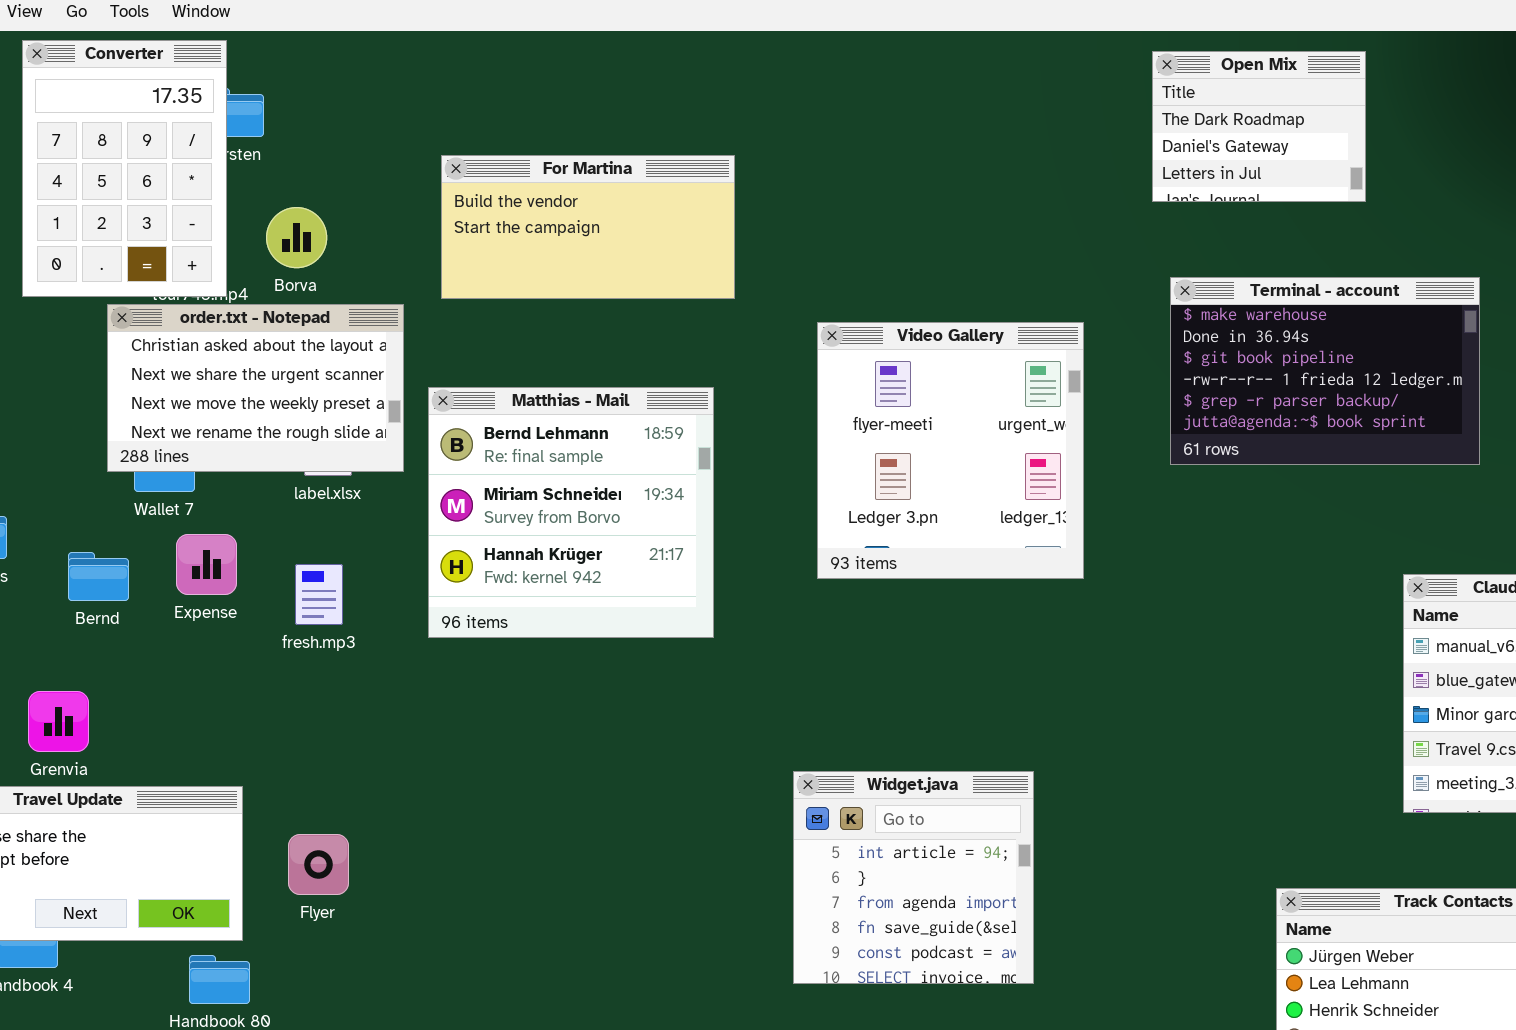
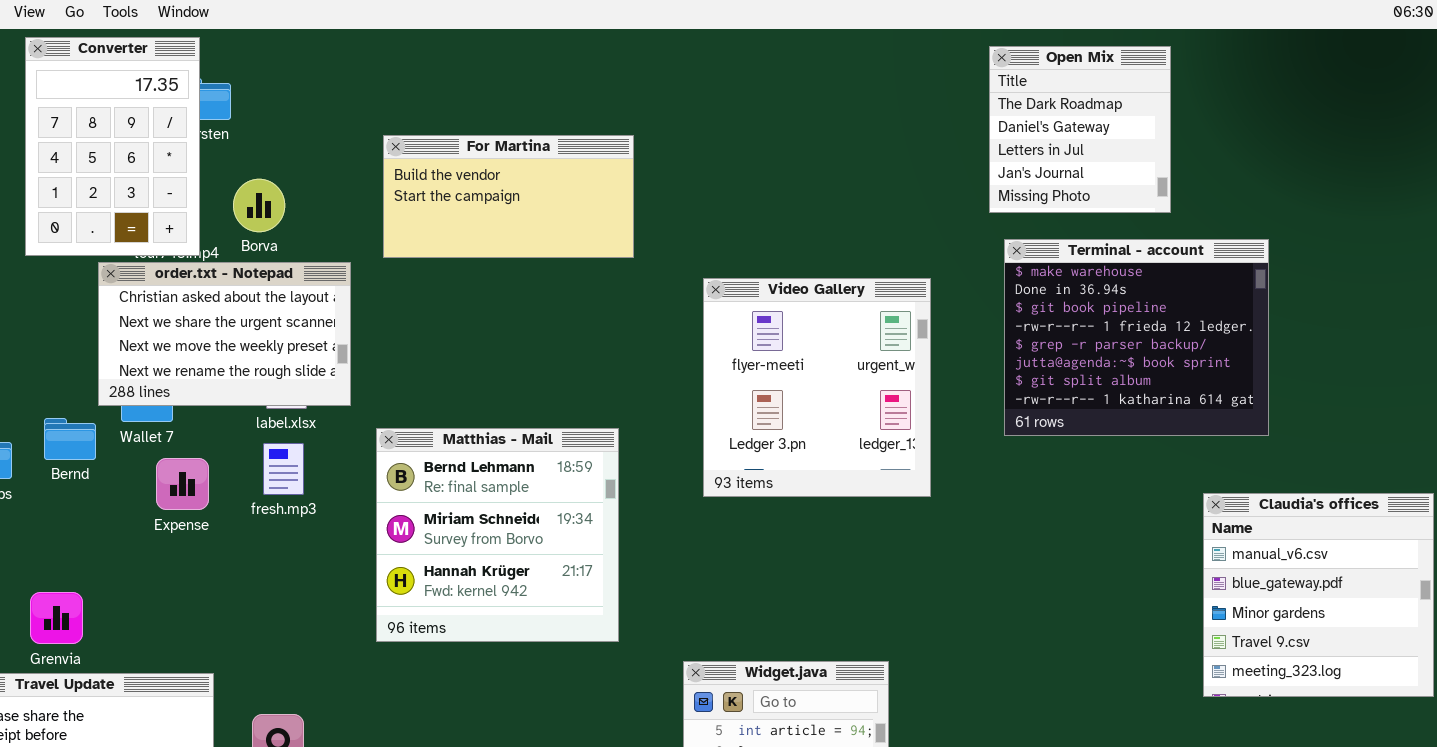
Open Mix: [1152,51,1366,202] -> [989,46,1171,213], resized
Terminal - account: [1170,277,1480,465] -> [1004,239,1269,436], resized
Matthias - Mail: [428,387,714,638] -> [376,428,619,642], moved
Bernd: [68,552,129,601] -> [44,418,96,460], moved
fresh.mp3: [295,564,343,625] -> [263,443,304,495], moved

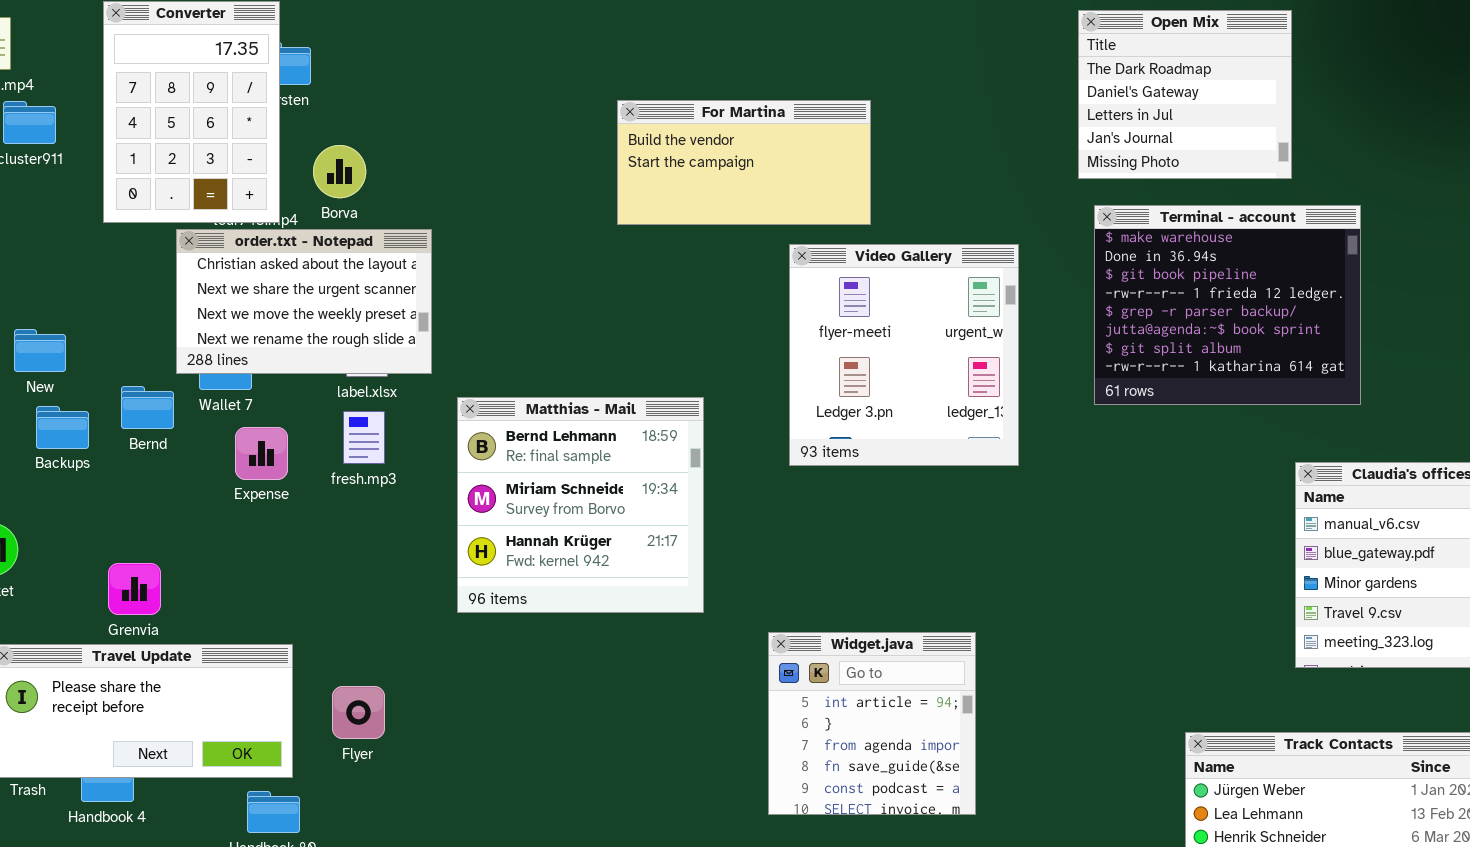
Open Mix: [989,46,1171,213] -> [1078,10,1292,179], resized
For Martina: [383,135,634,258] -> [617,100,871,225], moved

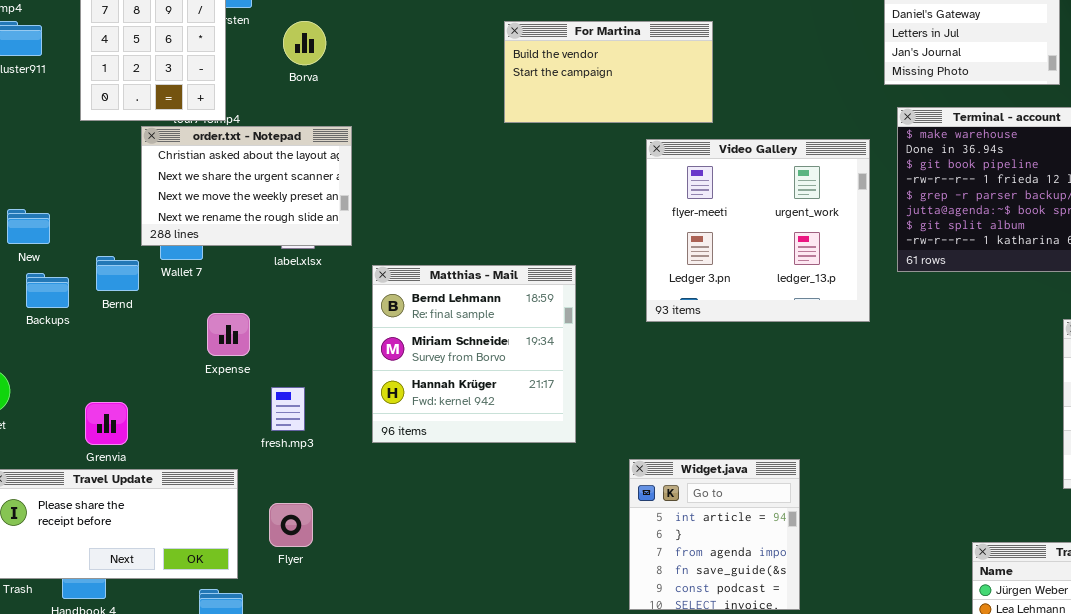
Borva: [313,145,366,198] -> [283,21,326,65], moved
Video Gallery: [789,244,1019,466] -> [646,139,870,322], resized
fresh.mp3: [343,411,385,464] -> [271,387,305,431], moved
Expense: [235,427,288,480] -> [207,313,250,356], moved

